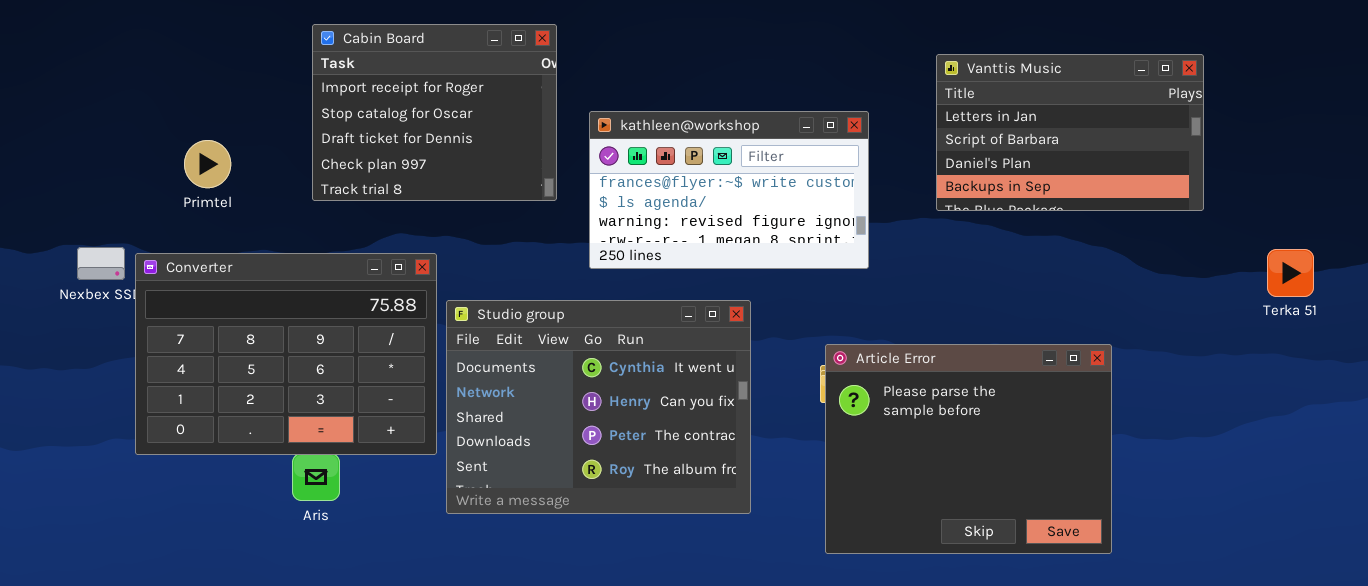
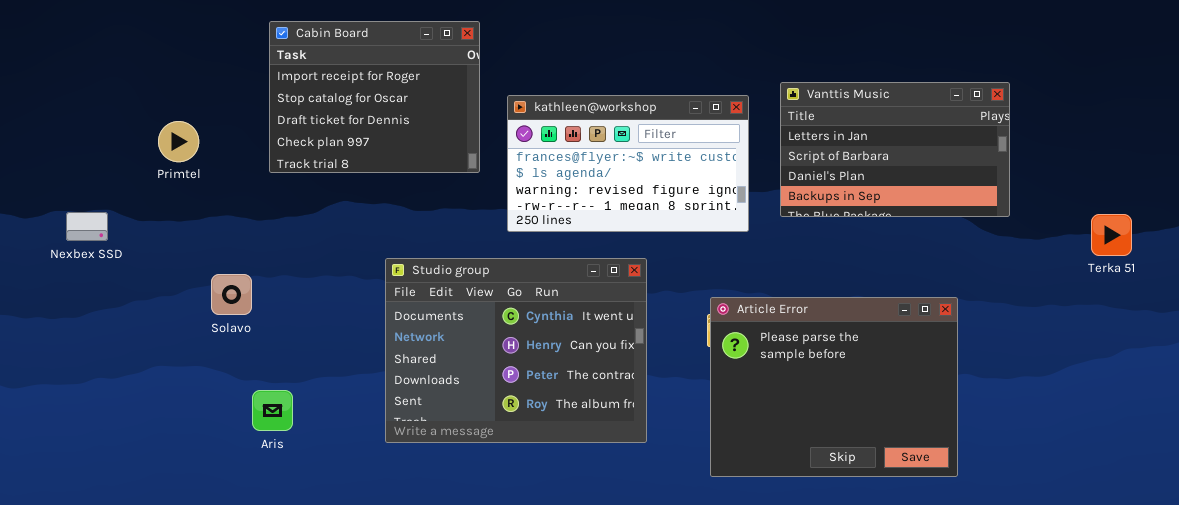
Vanttis Music: [936,54,1204,211] -> [780,82,1010,217], moved
Converter: [135,253,437,455] -> none, closed

